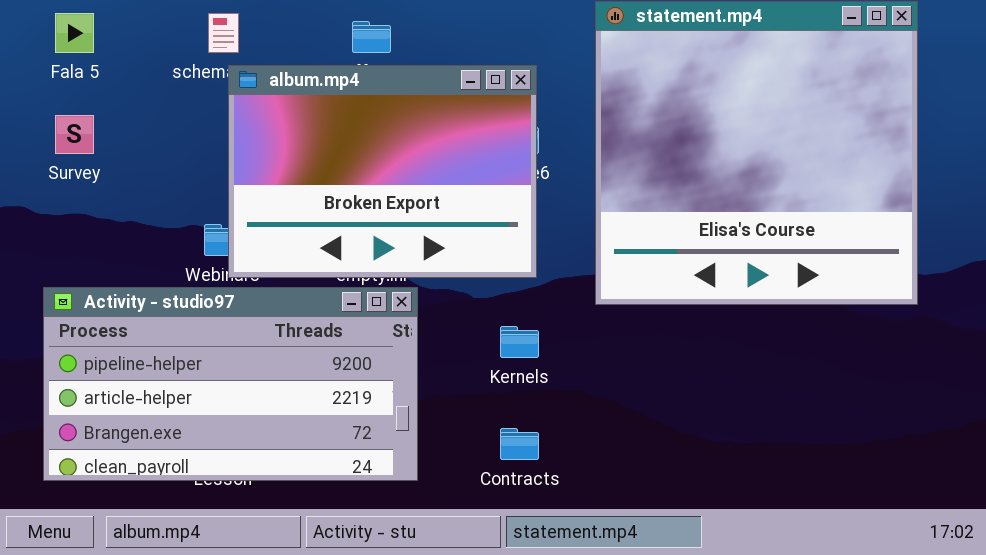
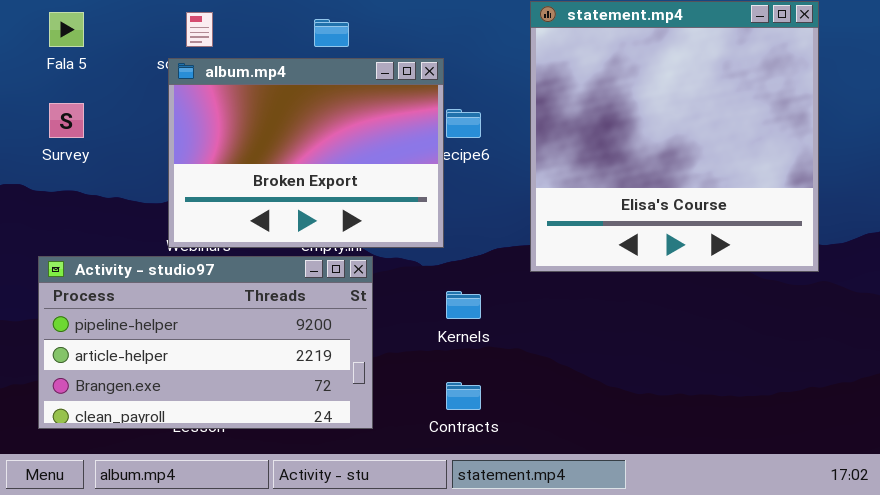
album.mp4: [228,65,537,278] -> [168,58,444,248], moved

